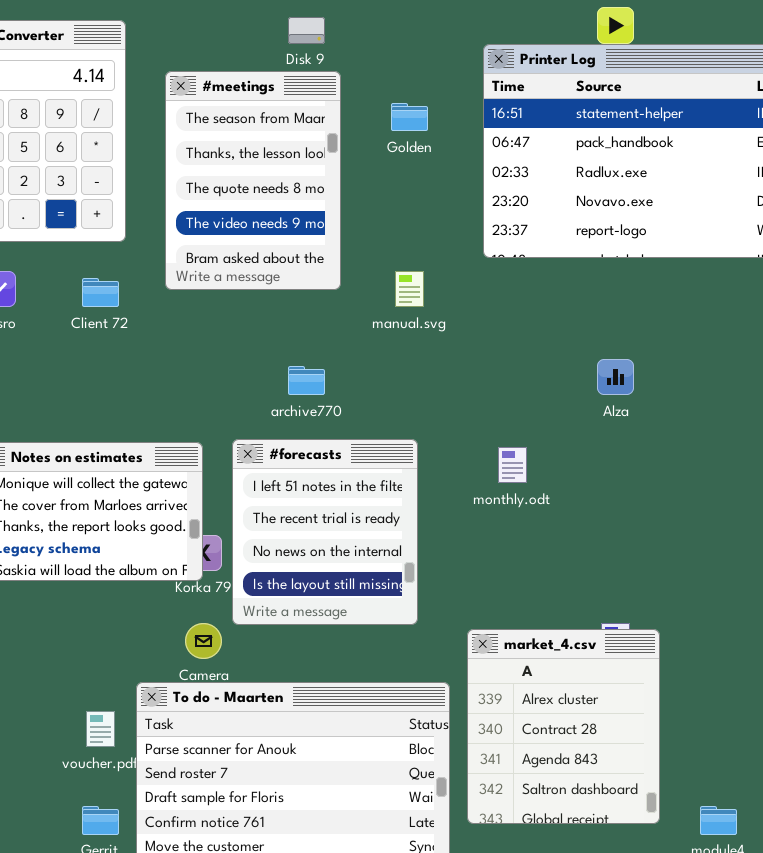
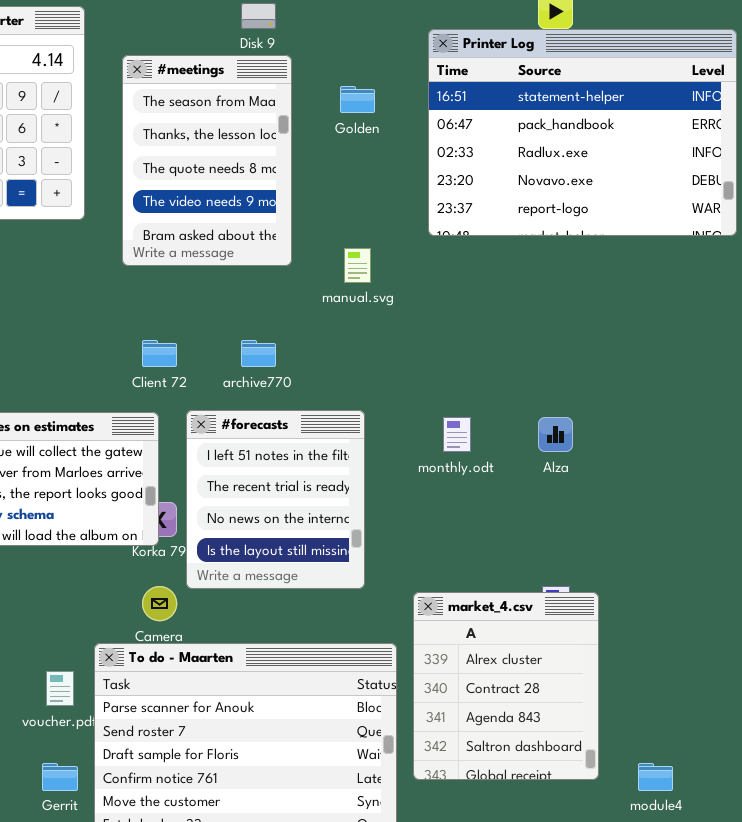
Client 72: [82,278,119,307] -> [142,340,177,367], moved
Alza: [597,359,634,395] -> [538,417,573,452], moved

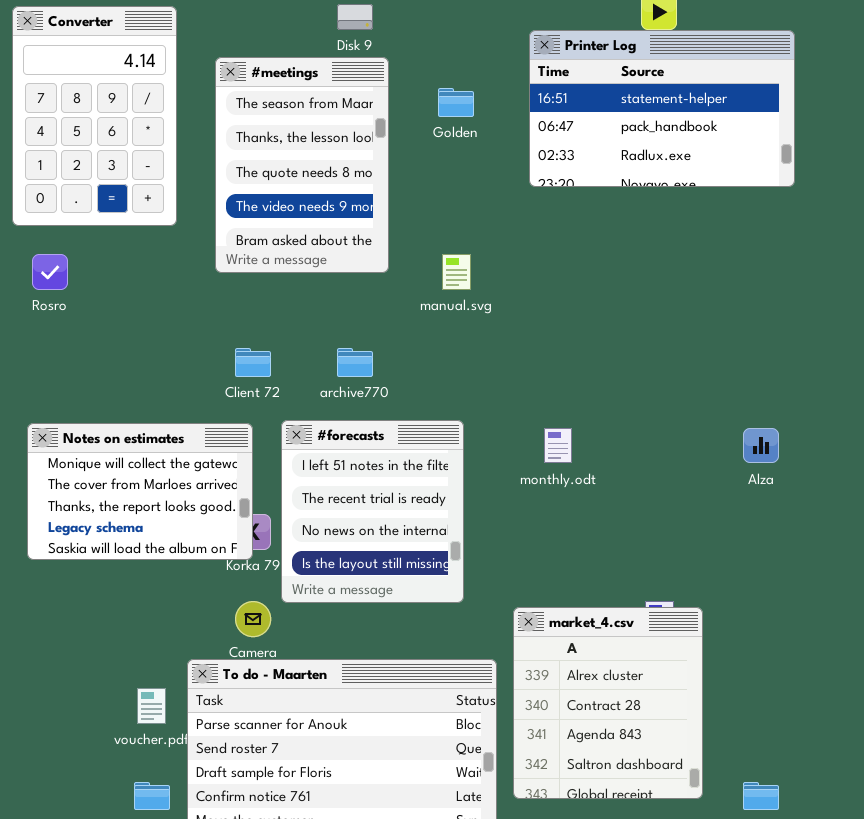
Printer Log: [428,29,737,236] -> [529,30,795,187], resized
Alza: [538,417,573,452] -> [743,428,779,463], moved

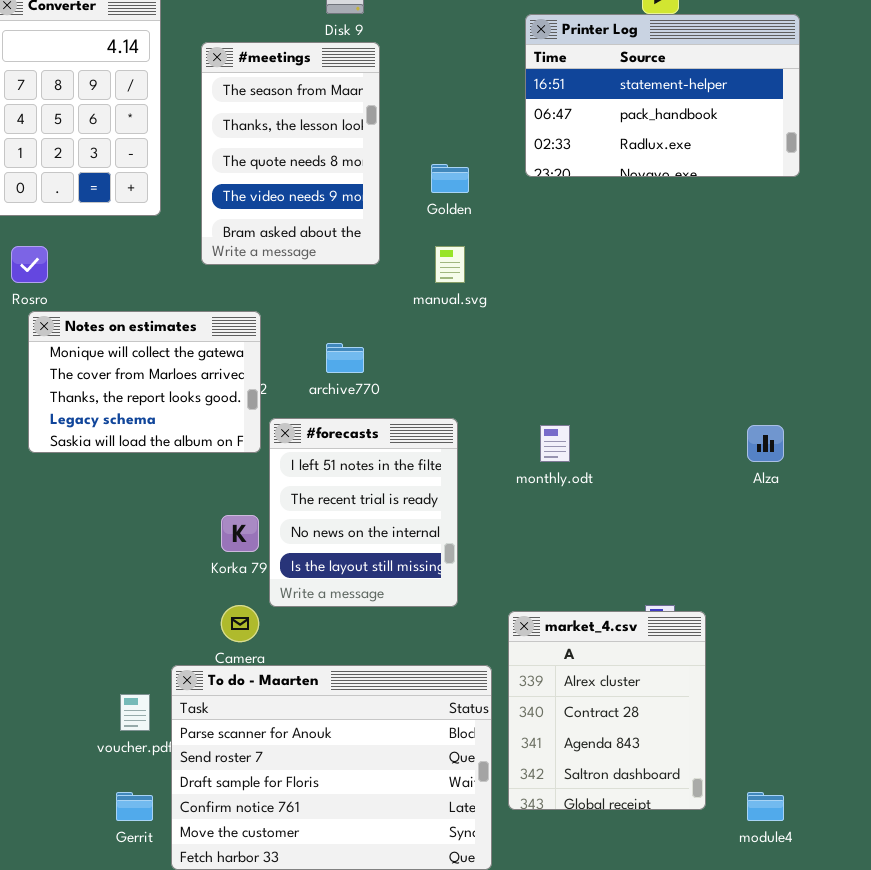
Golden: [438,88,474,117] -> [431,164,469,193], moved
Notes on estimates: [27,423,253,560] -> [28,311,261,453], moved

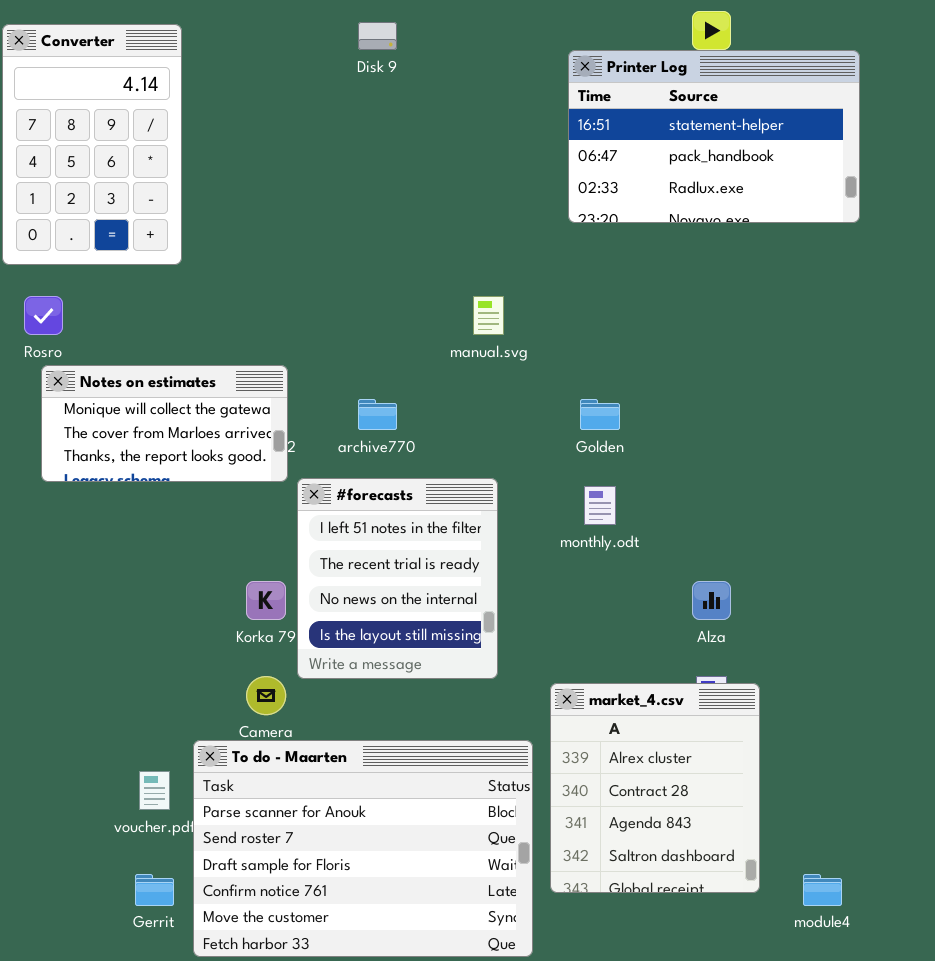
#meetings: [201,42,380,265] -> none, closed
Golden: [431,164,469,193] -> [580,399,620,430], moved
Notes on estimates: [28,311,261,453] -> [41,365,288,482], resized
Alza: [747,425,784,462] -> [692,581,731,620], moved

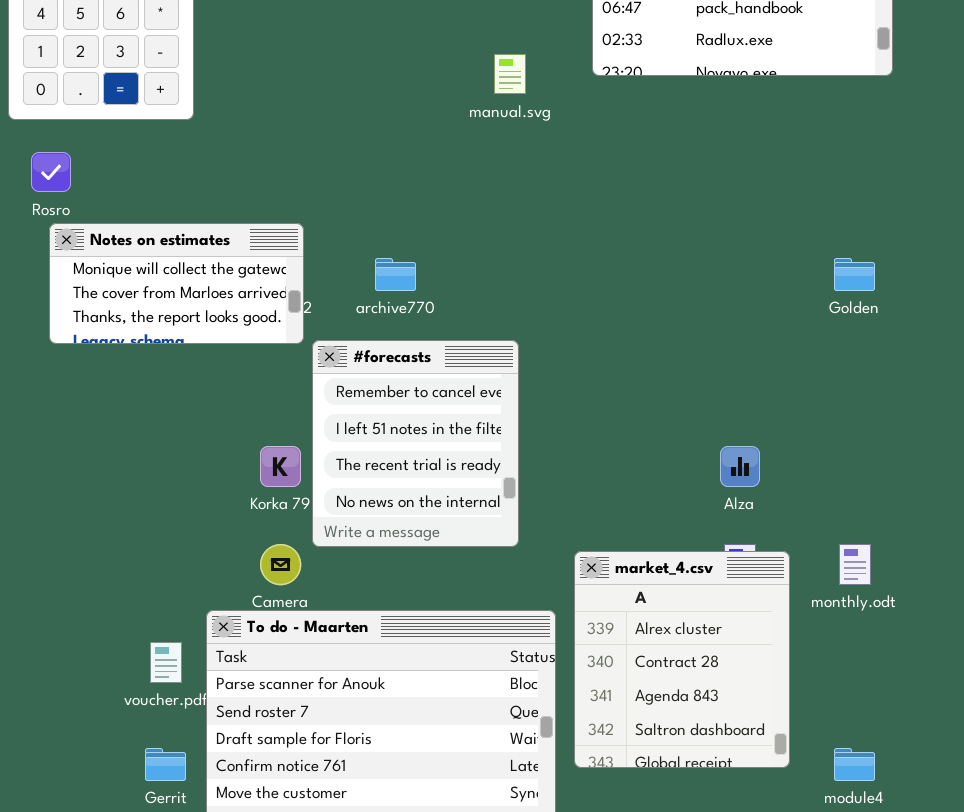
manual.svg: [473,296,504,335] -> [494,54,526,94], moved
Golden: [580,399,620,430] -> [834,258,875,291], moved
#forecasts: [297,478,498,679] -> [312,340,519,547], scrolled up 1 row
monthly.odt: [584,486,616,525] -> [839,544,871,585], moved

